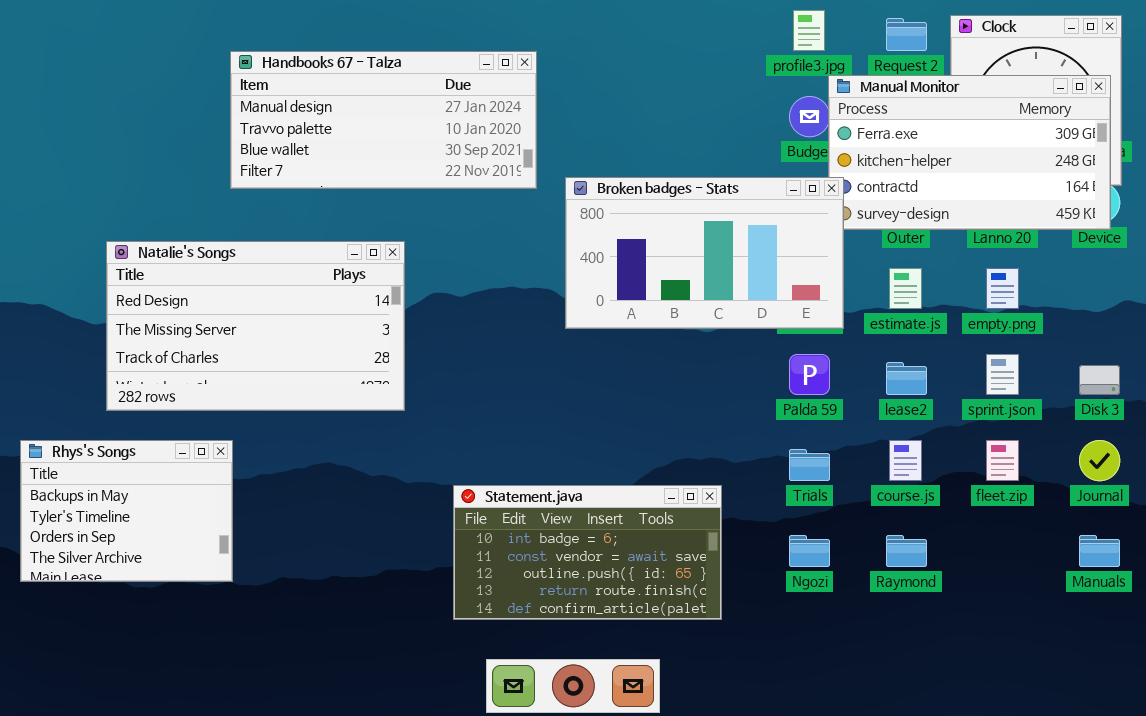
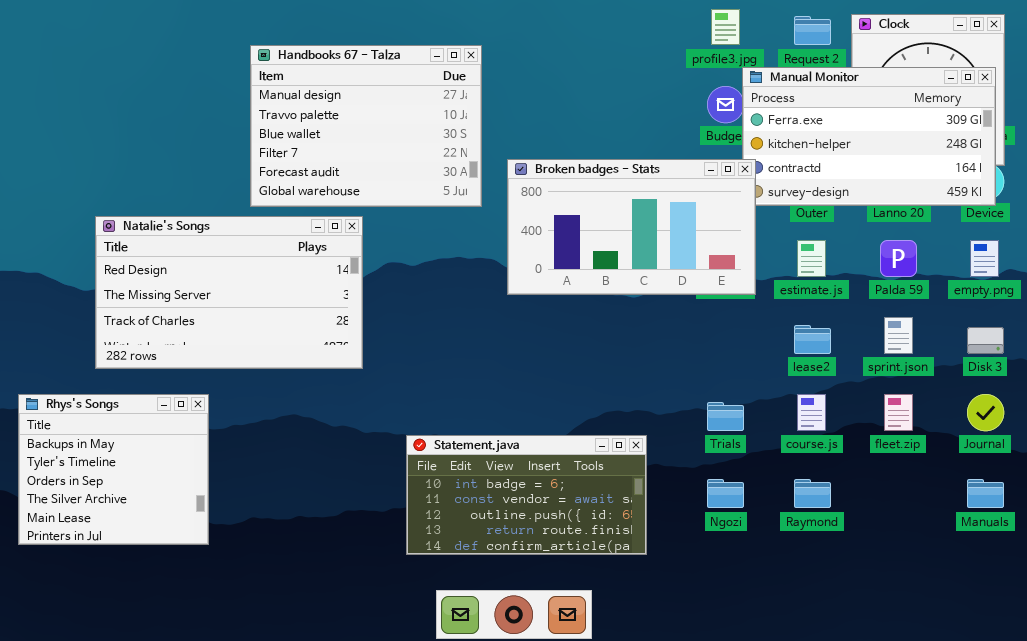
Handbooks 67 - Talza: [230,51,537,189] -> [250,45,482,207], resized
empty.png: [986,268,1019,309] -> [970,240,999,277], moved
Palda 59: [789,354,830,395] -> [880,240,917,277], moved
Rhys's Songs: [20,440,233,582] -> [18,394,209,545], resized

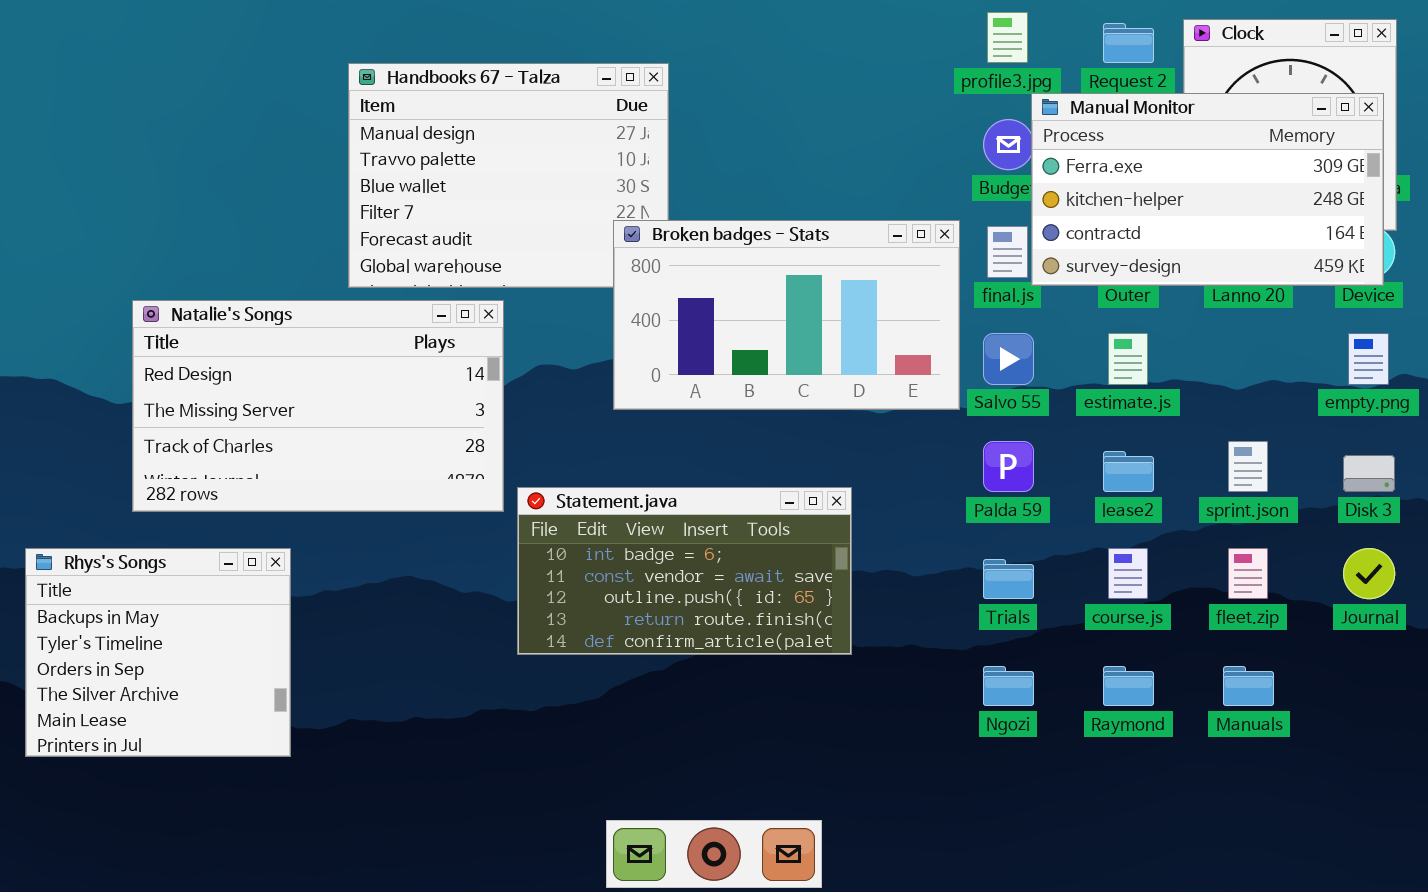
Broken badges - Stats: [507,159,756,295] -> [613,220,960,410], moved
Palda 59: [880,240,917,277] -> [983,441,1034,492], moved
Statement.java: [406,435,647,555] -> [517,487,852,655], moved
Manuals: [967,479,1004,508] -> [1223,666,1274,706], moved

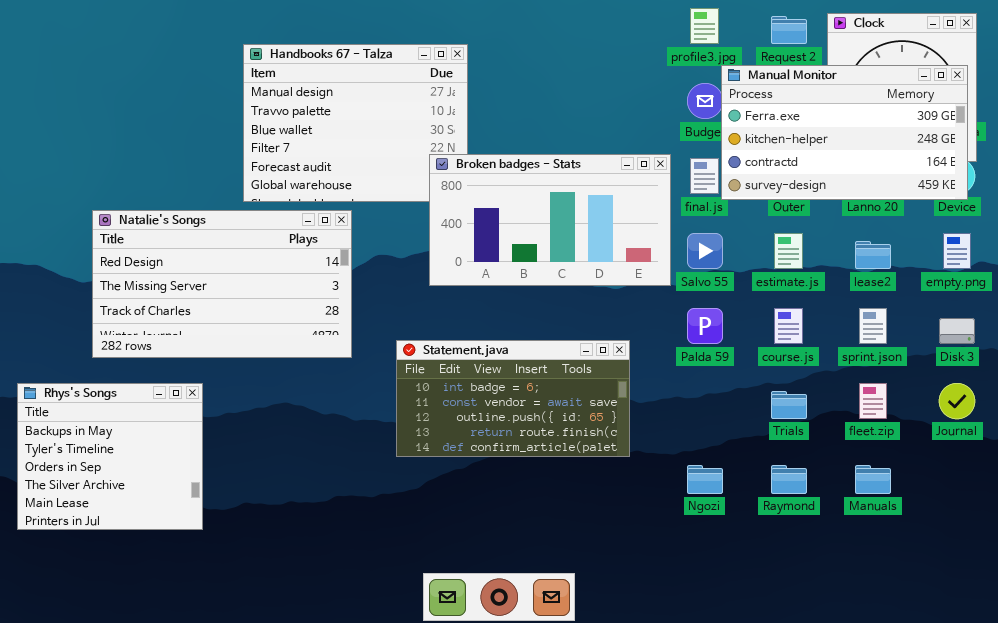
lease2: [1103,451,1154,492] -> [855,241,891,269], moved
Statement.java: [517,487,852,655] -> [396,340,630,457], moved
course.js: [1108,548,1148,599] -> [774,308,803,344], moved
Trials: [983,559,1034,599] -> [771,391,807,419], moved

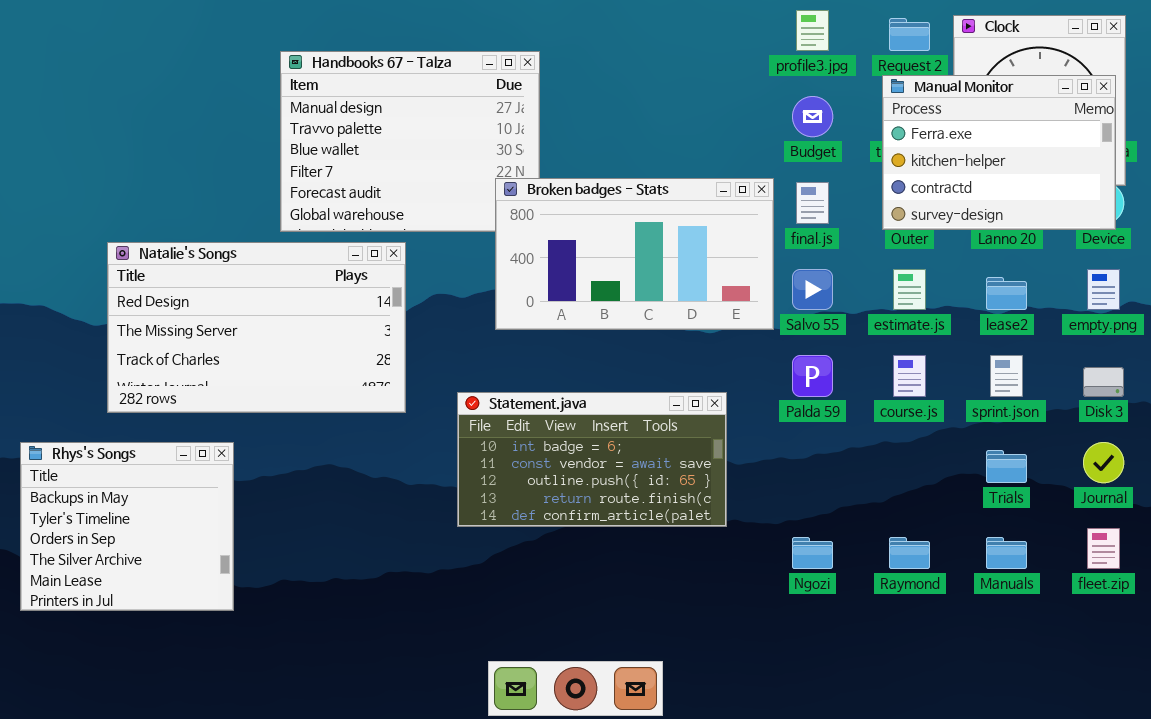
Manual Monitor: [721,65,968,200] -> [882,75,1116,230], resized
fleet.zip: [859,383,887,419] -> [1087,528,1120,569], moved
Trials: [771,391,807,419] -> [986,450,1027,483], moved

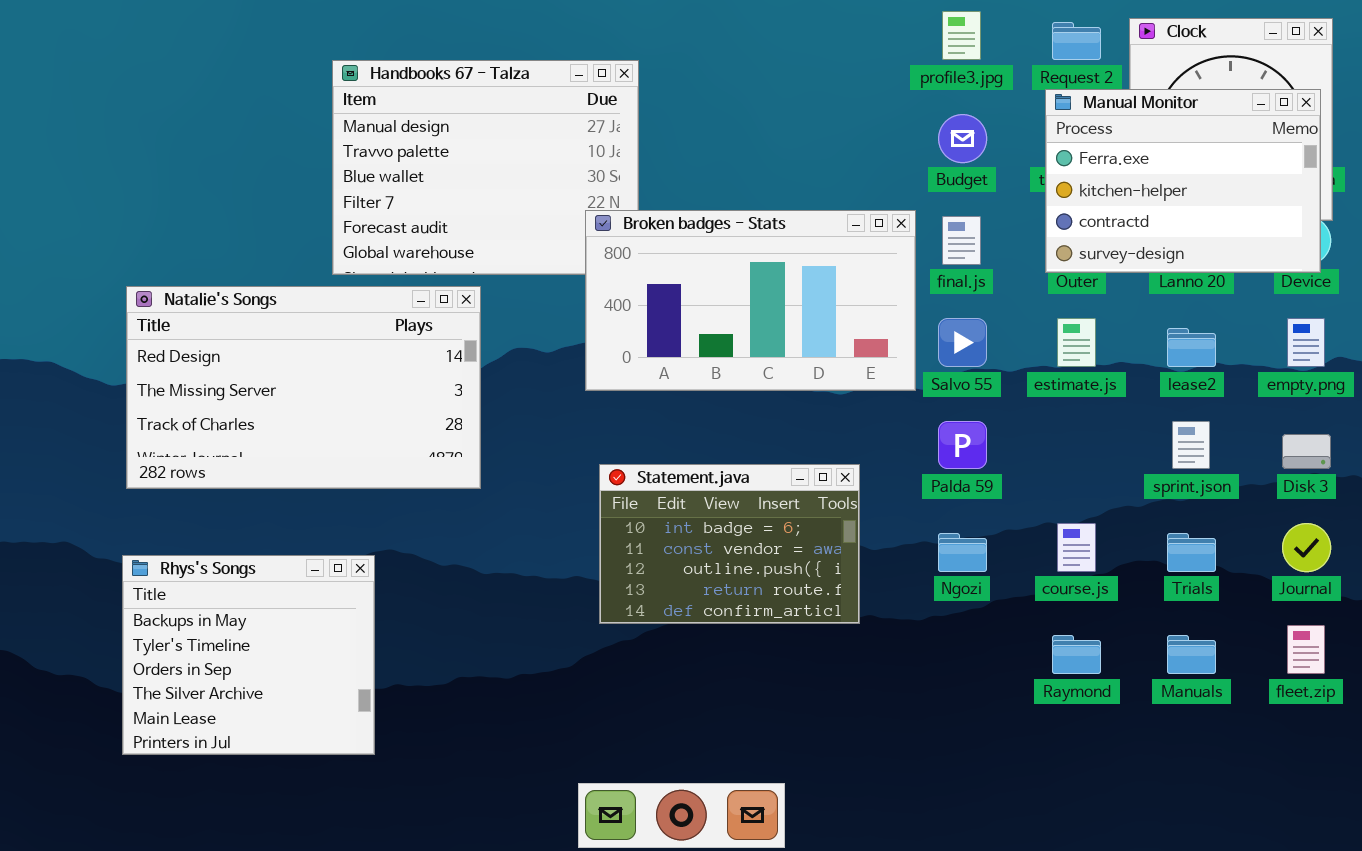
course.js: [893,355,926,397] -> [1057,523,1096,572], moved
Statement.java: [457,392,727,527] -> [599,464,860,624], resized
Rhys's Songs: [20,442,234,611] -> [122,555,375,755], moved
Ngozi: [792,537,833,569] -> [938,533,987,572], moved

